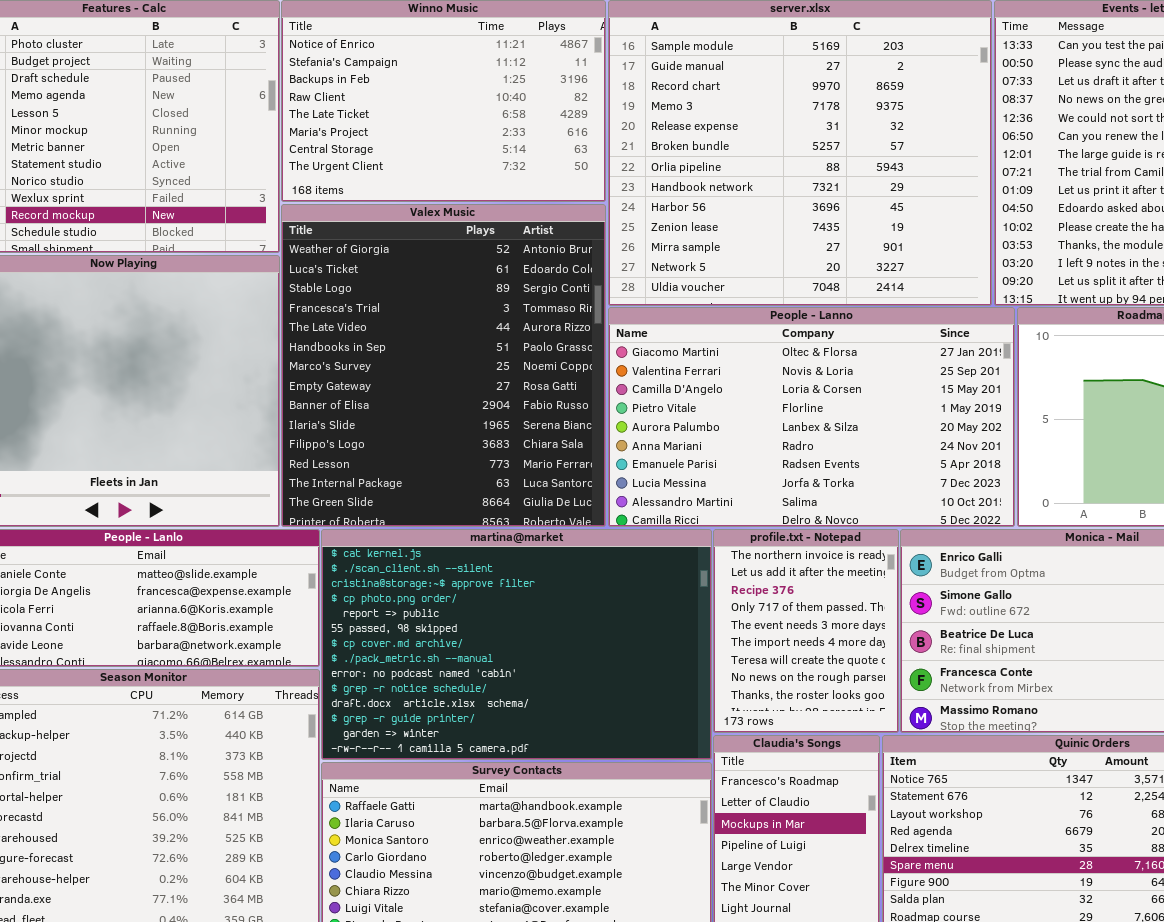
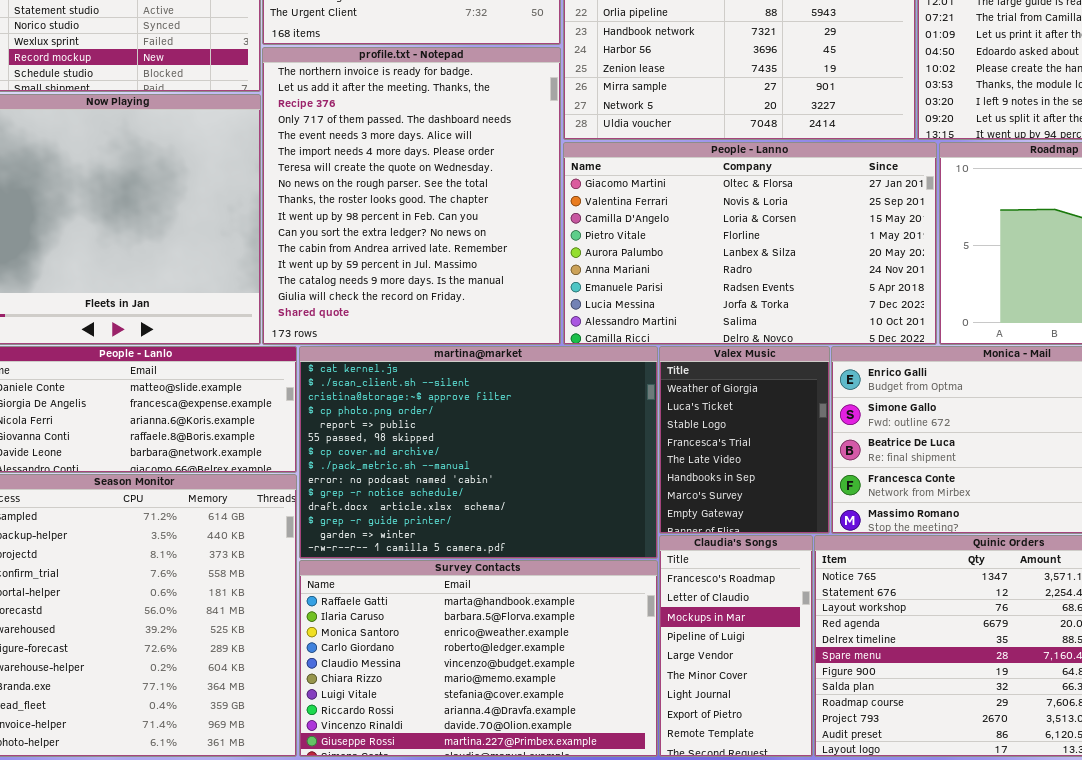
Valex Music: [281,204,606,527] -> [659,346,830,534], moved, resized
profile.txt - Notepad: [713,529,899,733] -> [262,47,561,345], moved, resized

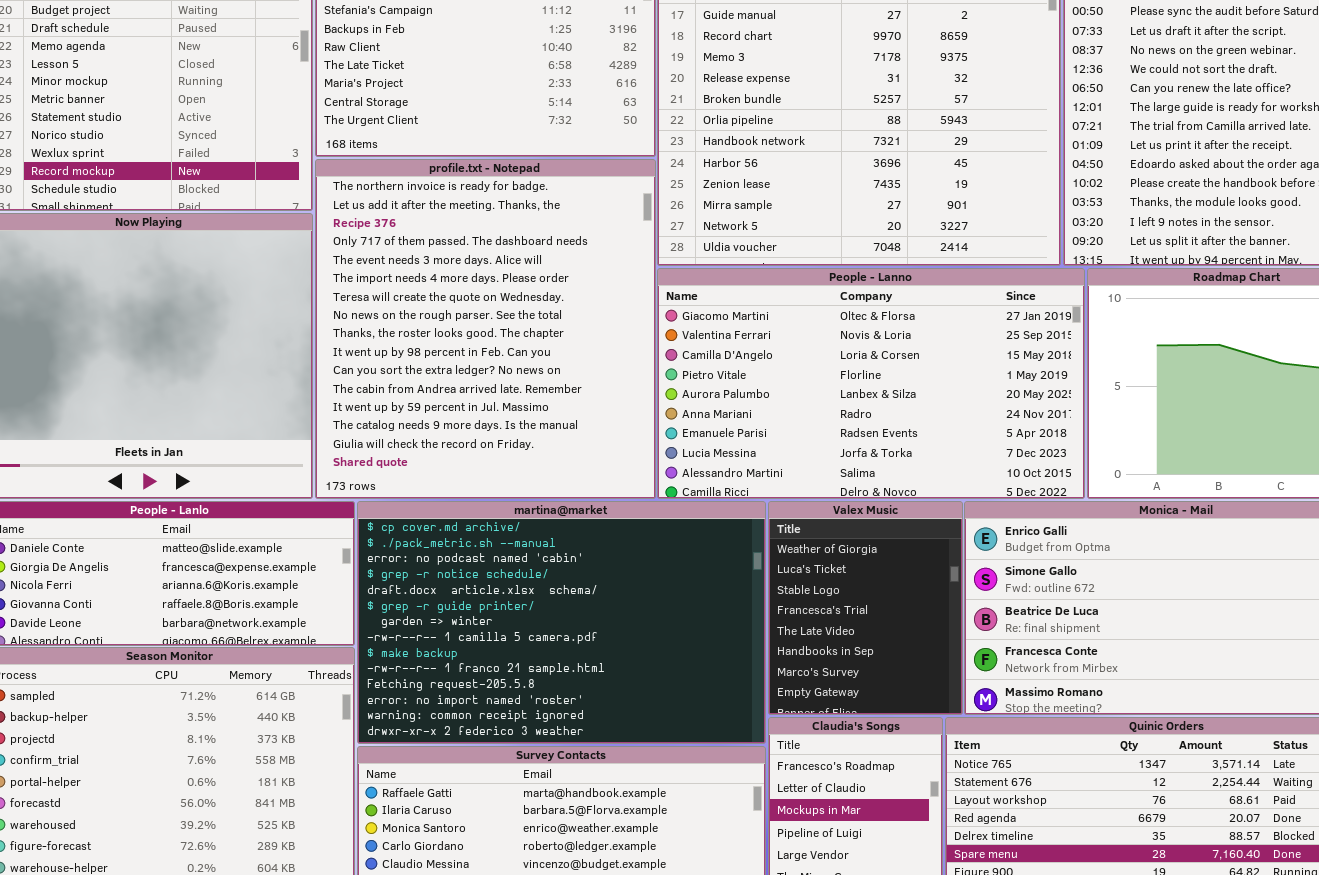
martina@market: [299,346,658,559] -> [357,501,766,744], scrolled down 6 rows

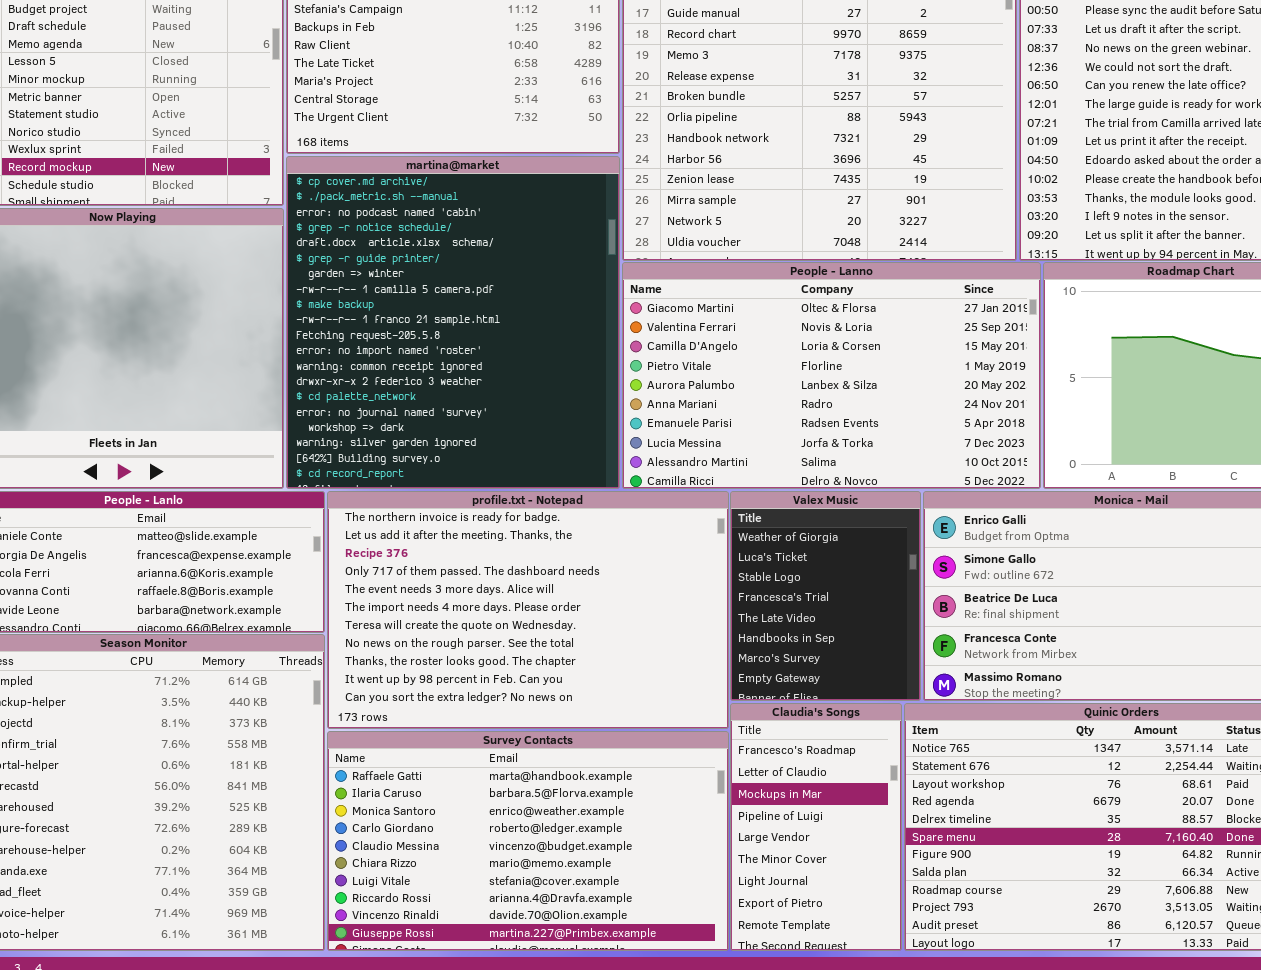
profile.txt - Notepad: [315,159,656,499] -> [327,491,729,729], moved, resized
martina@market: [357,501,766,744] -> [286,156,620,489], moved, resized

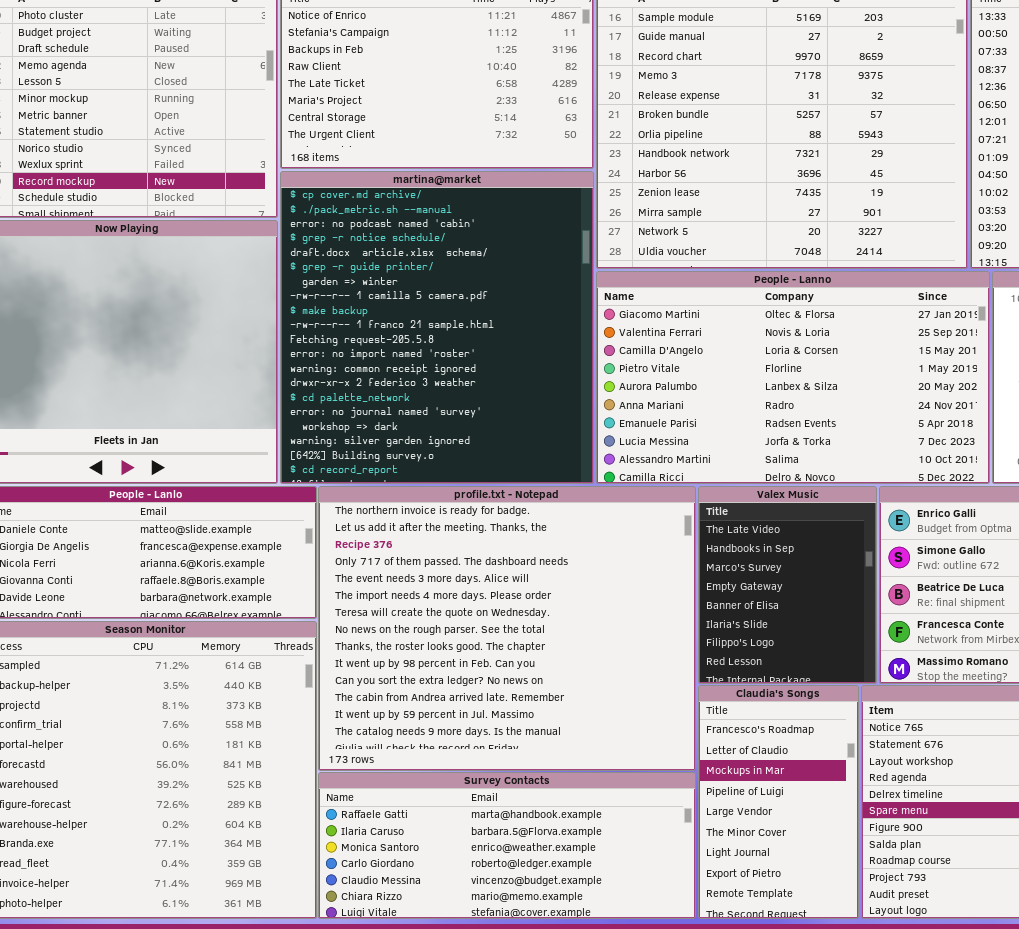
profile.txt - Notepad: [327,491,729,729] -> [318,486,696,771], resized
Valex Music: [730,491,921,701] -> [698,486,877,684], scrolled down 4 rows
Survey Contacts: [327,731,729,951] -> [318,772,696,919], resized

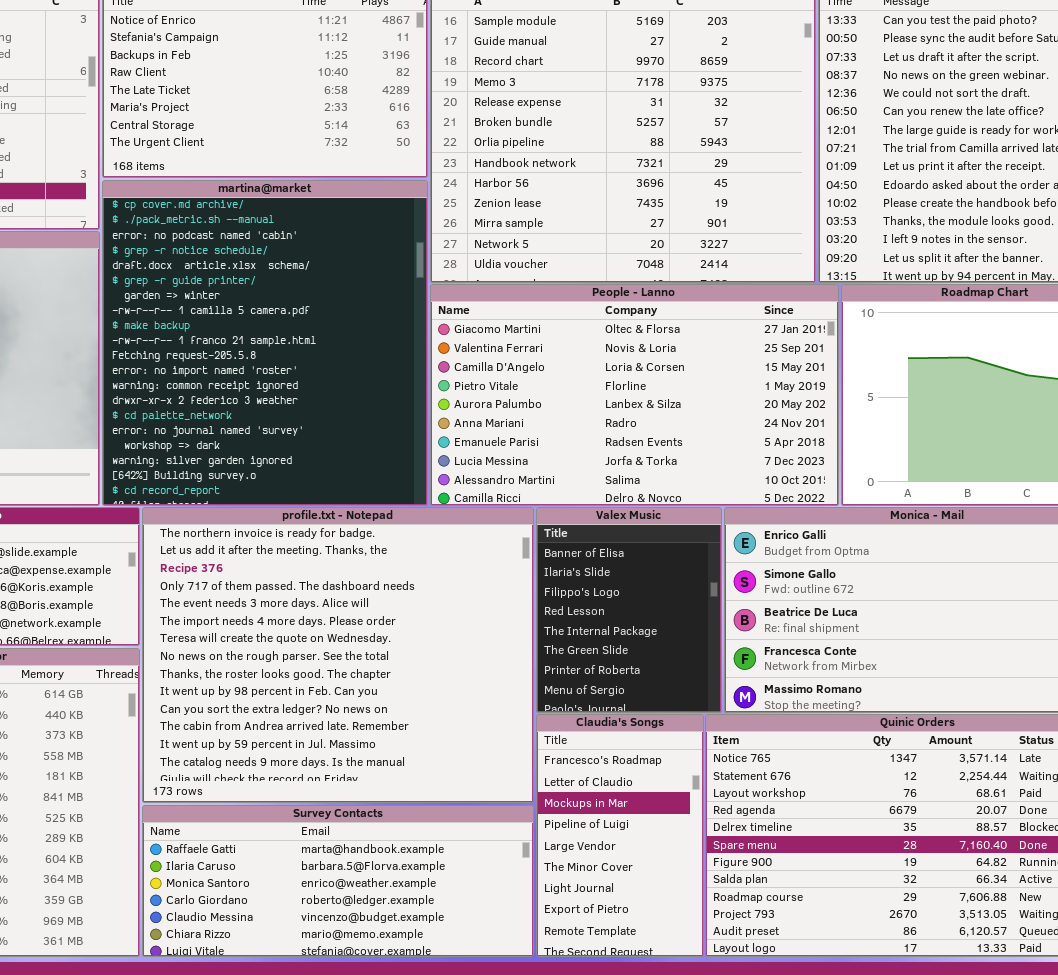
Valex Music: [698,486,877,684] -> [536,507,722,713], scrolled down 4 rows

